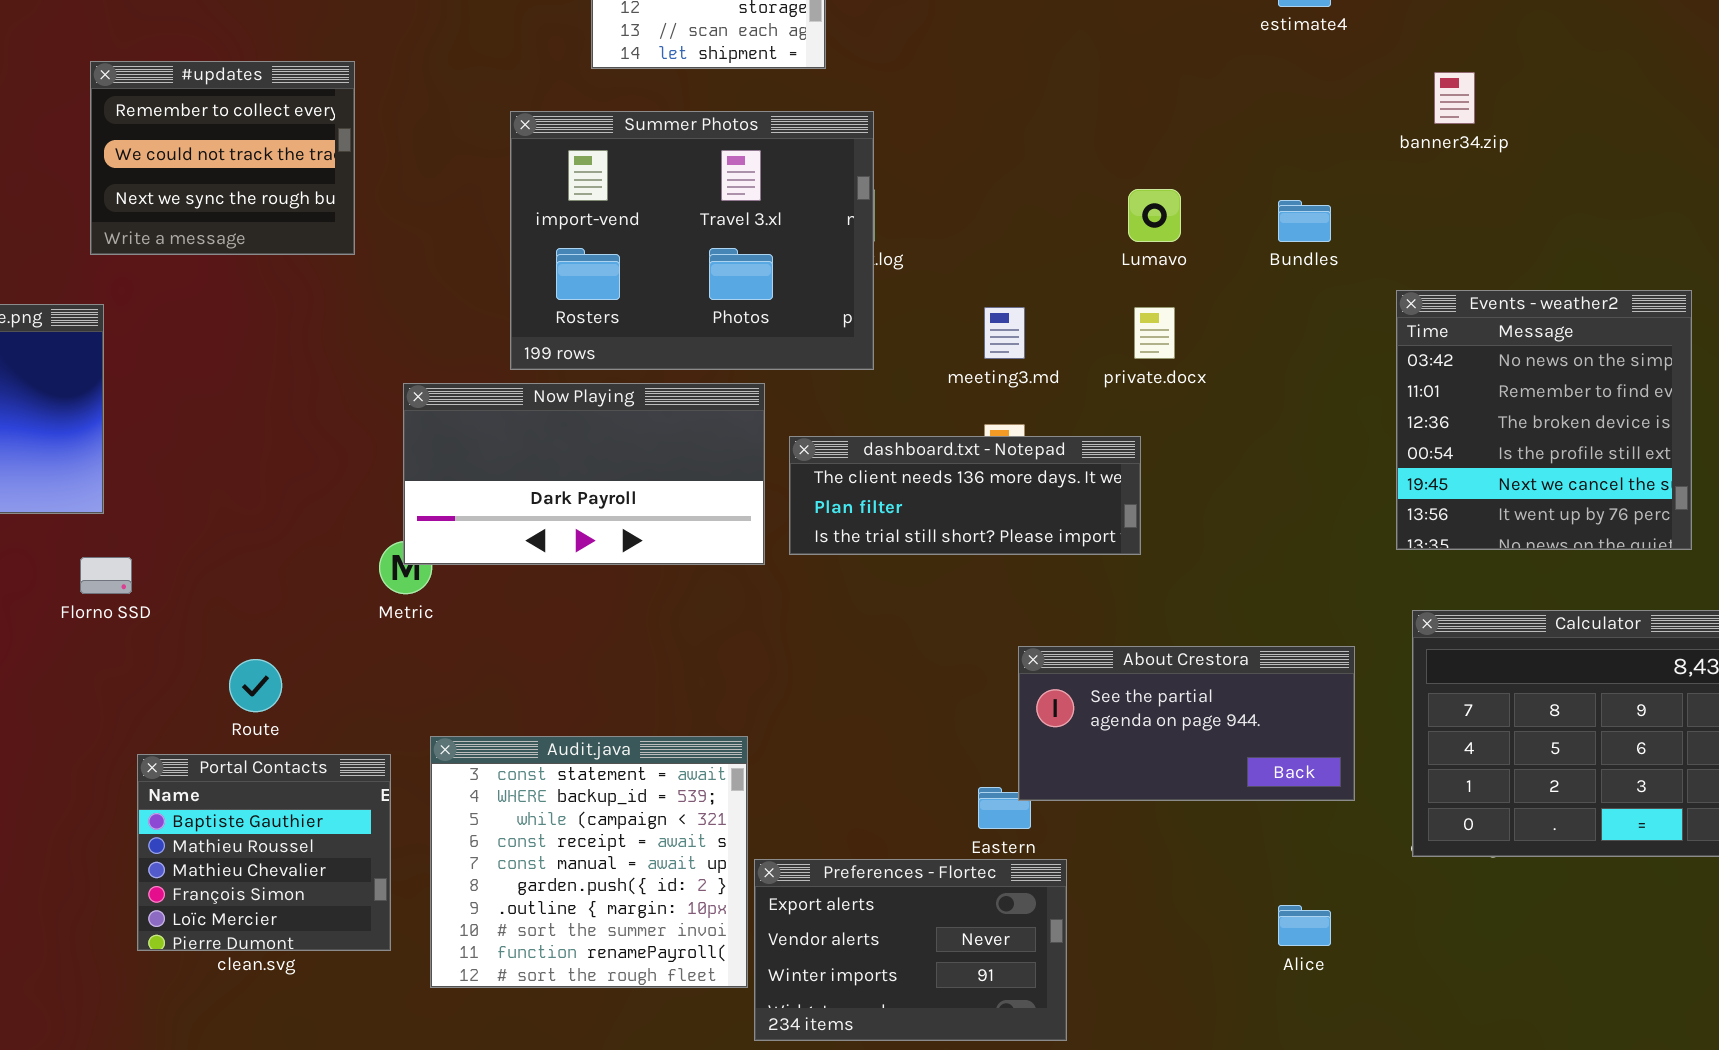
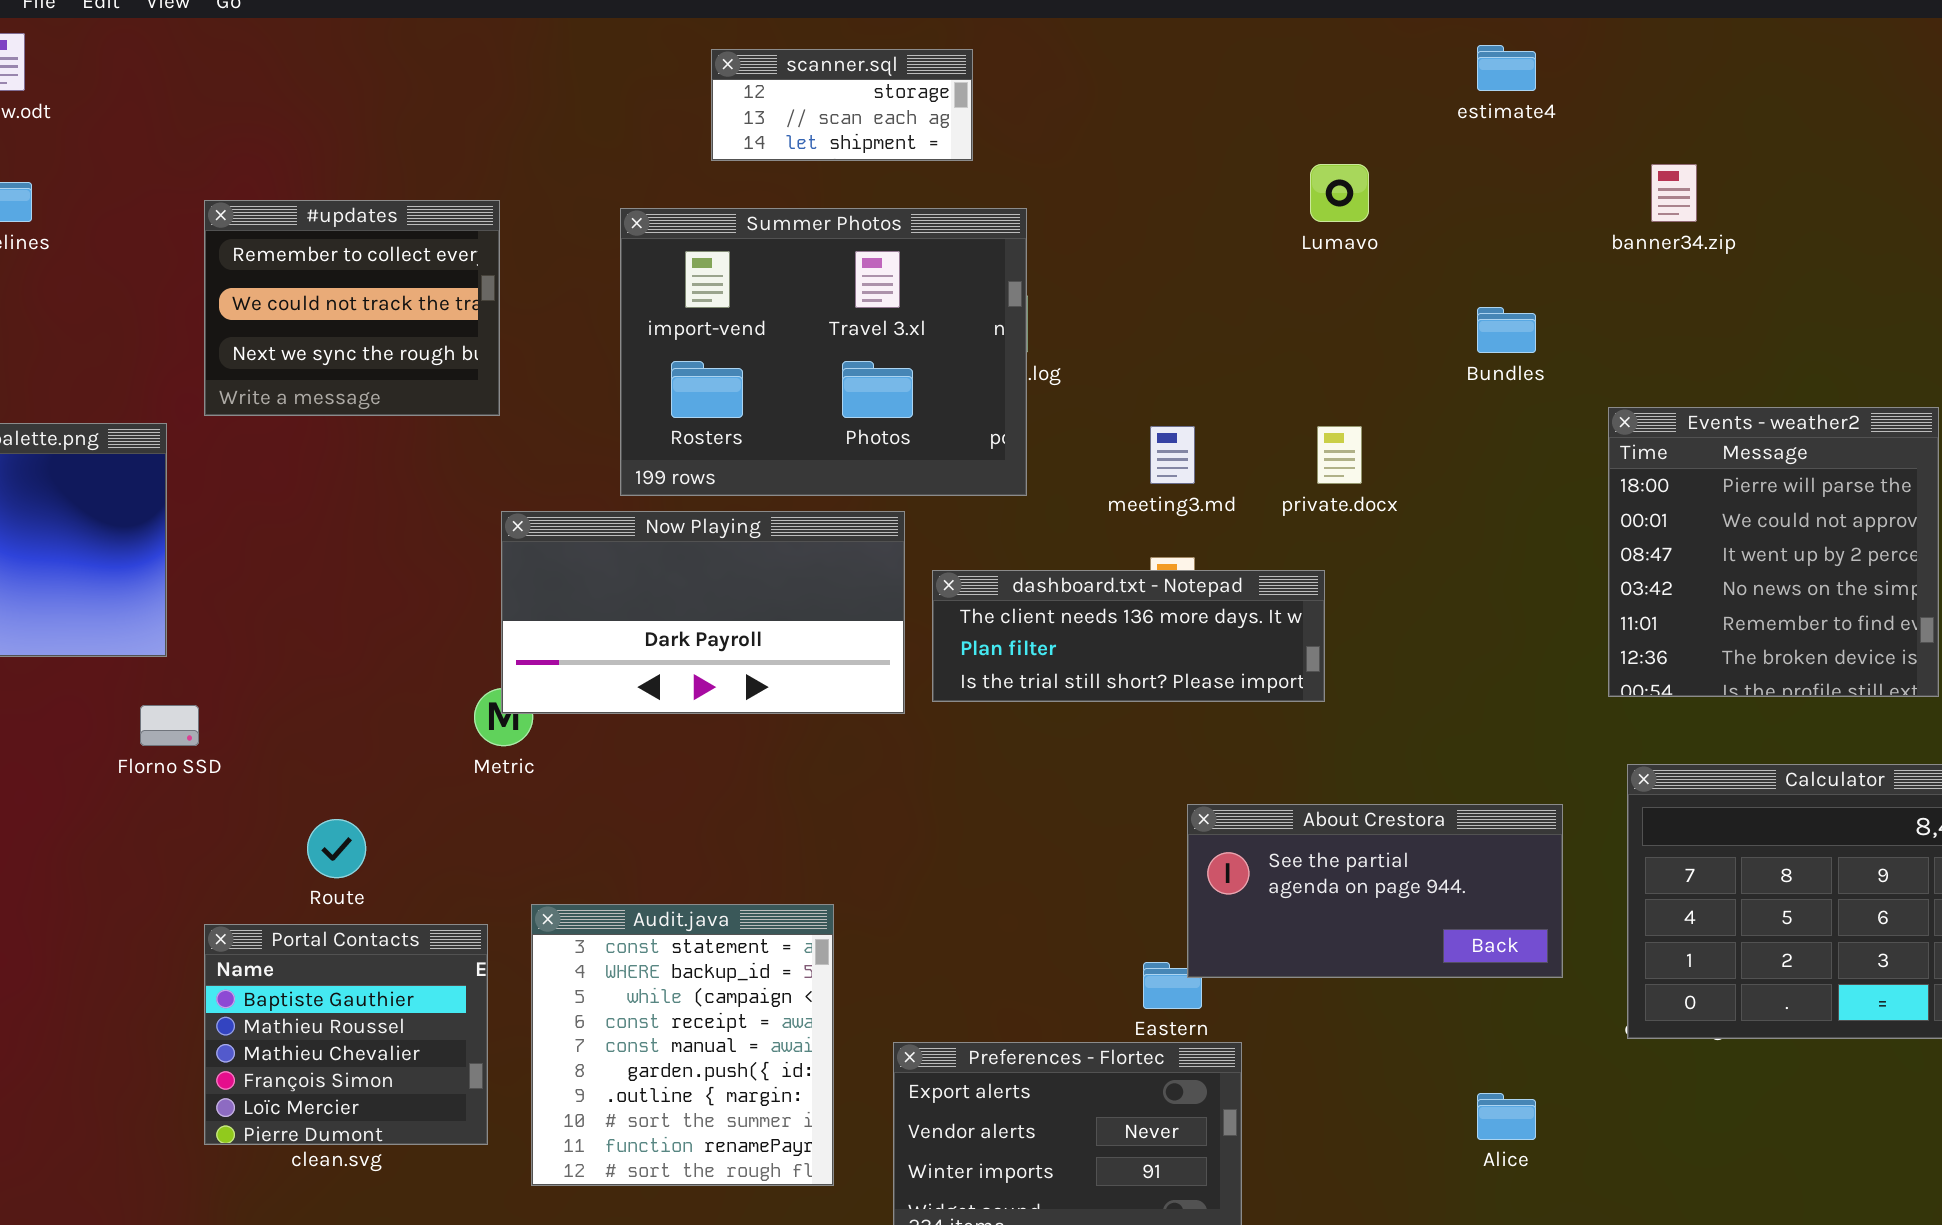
#updates: [90,61,355,255] -> [204,200,500,416], moved
Lumavo: [1128,189,1181,242] -> [1310,164,1369,222], moved
Events - weather2: [1396,290,1692,550] -> [1608,407,1939,697], scrolled up 3 rows
Audit.java: [430,736,748,988] -> [531,904,834,1186], resized

